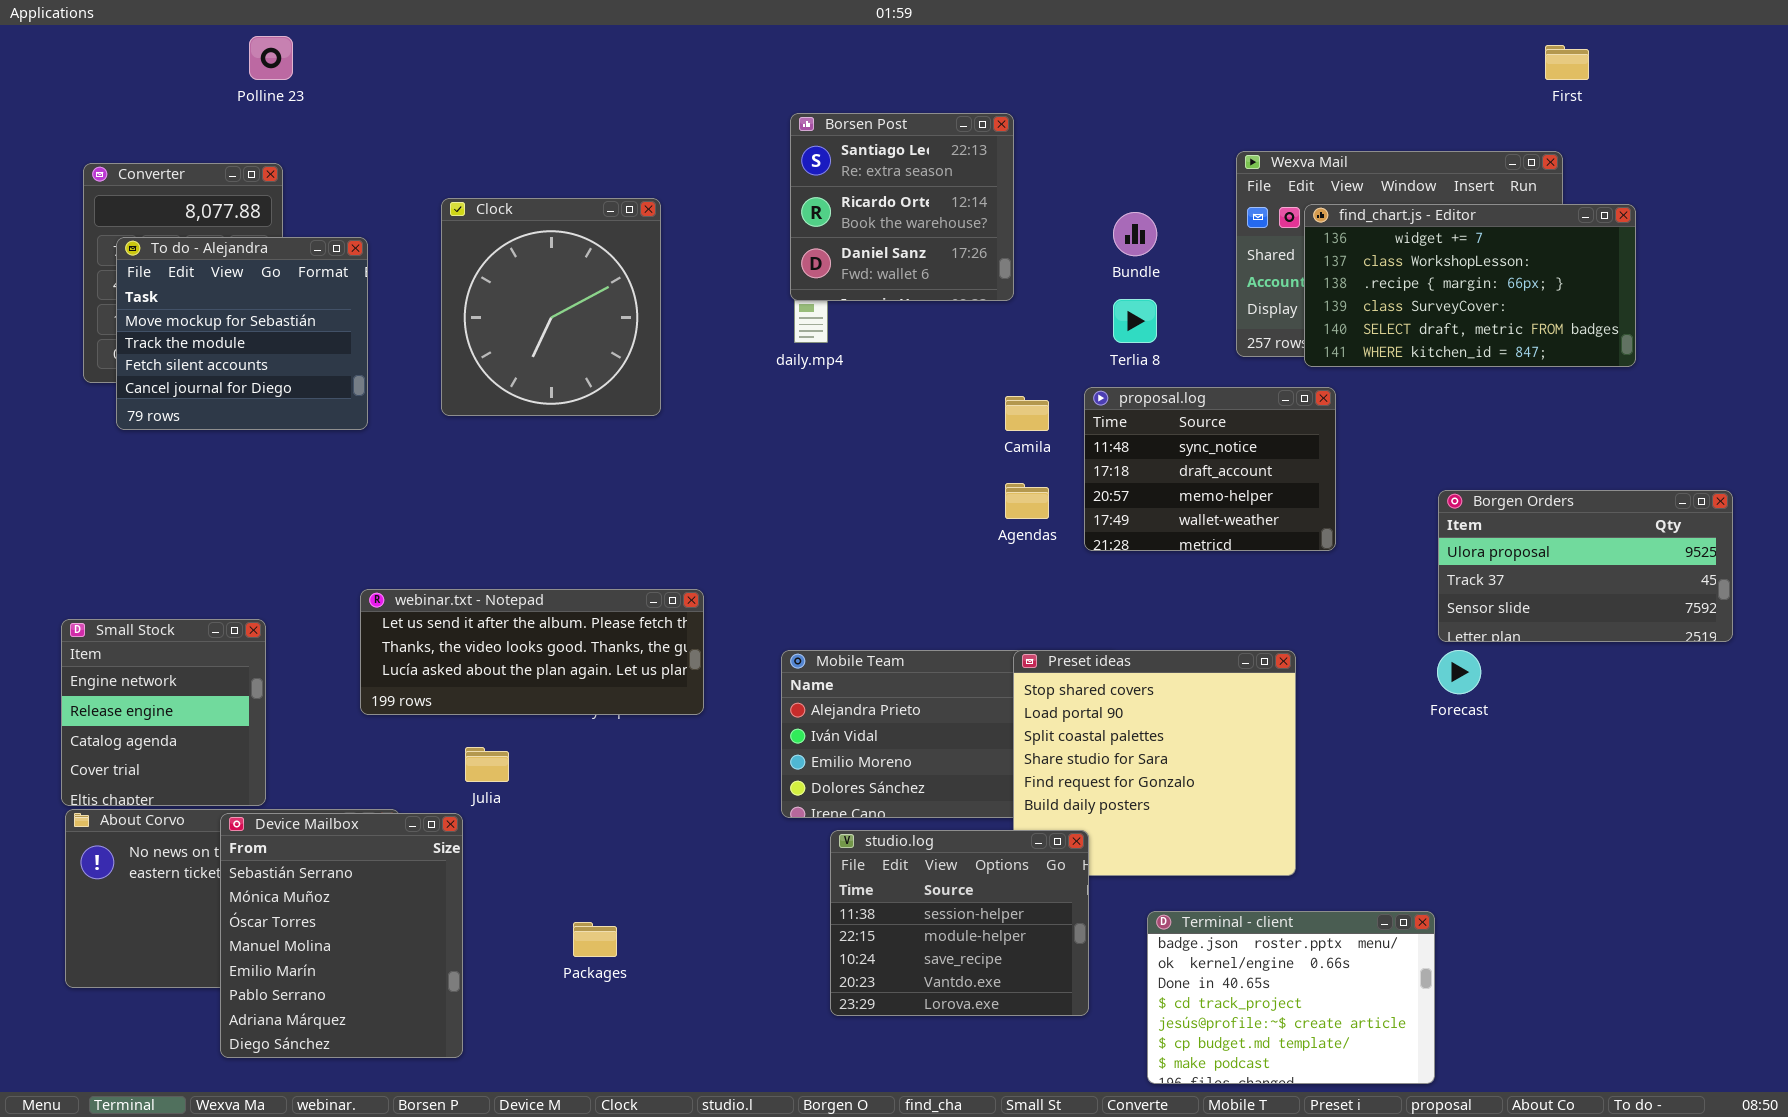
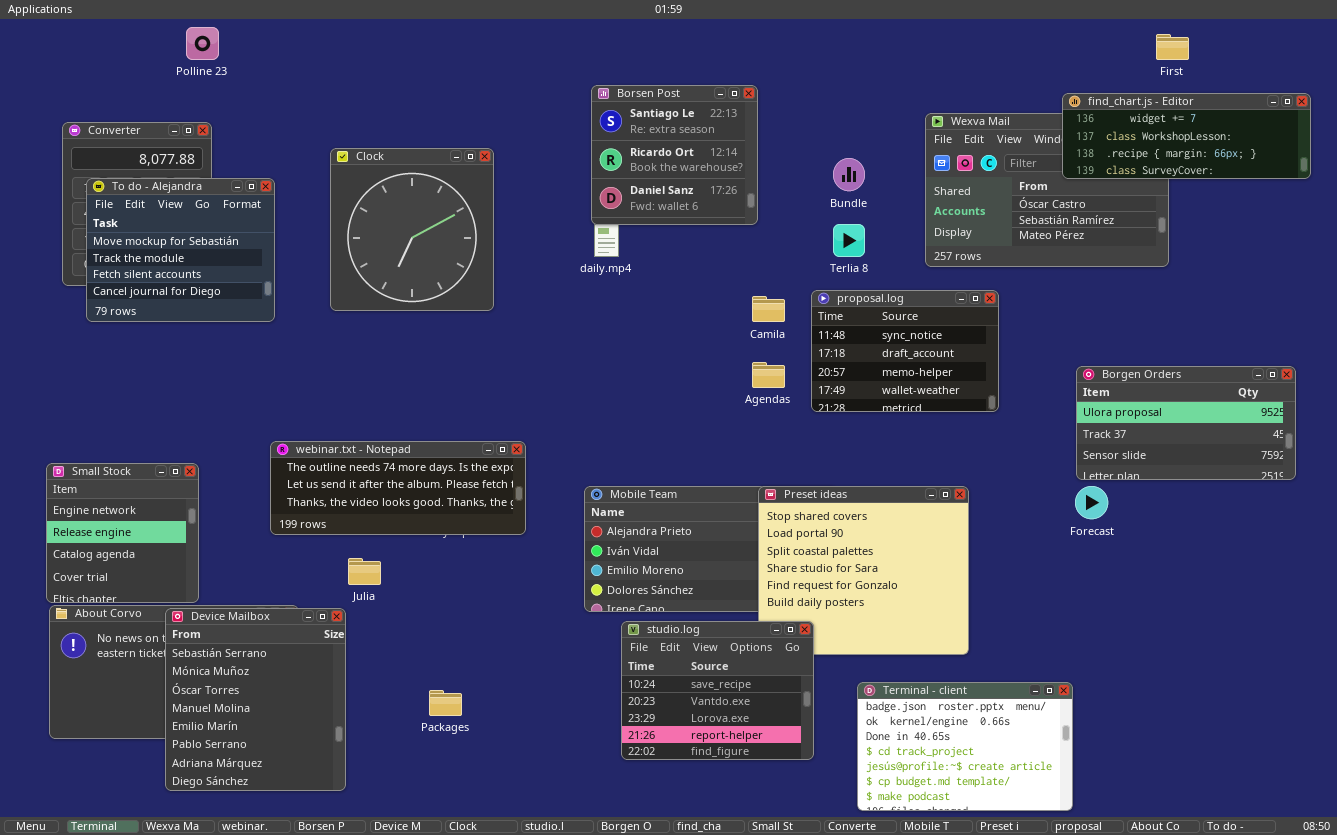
find_chart.js - Editor: [1304,204,1636,367] -> [1062,93,1311,179], moved, resized
webinar.txt - Notepad: [360,589,704,715] -> [270,441,526,535], scrolled up 1 row
studio.log: [830,830,1089,1016] -> [621,621,814,760], scrolled down 2 rows

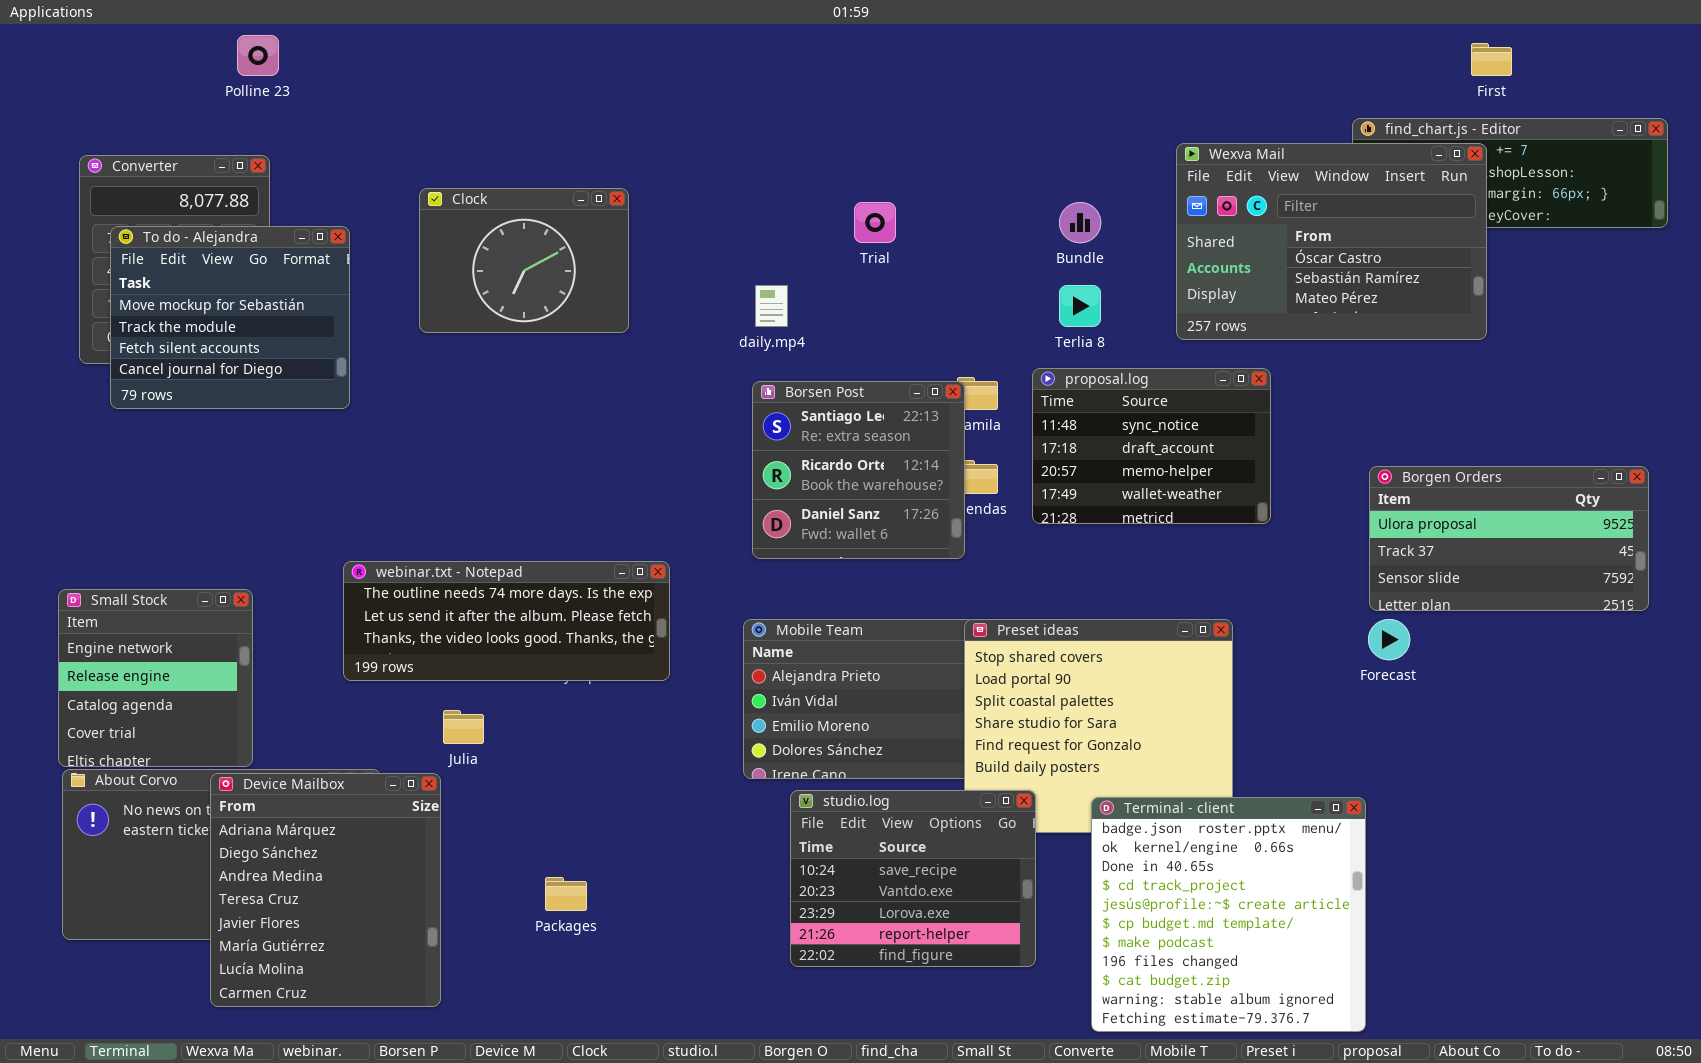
Borsen Post: [591,85,758,225] -> [752,381,965,559], moved
Wexva Mail: [925,113,1169,267] -> [1176,143,1487,340], raised
Clock: [330,148,494,311] -> [419,188,629,333], resized
Device Mailbox: [165,608,346,791] -> [210,773,441,1007], scrolled down 6 rows
Terminal - client: [857,682,1073,811] -> [1091,797,1366,1032], resized

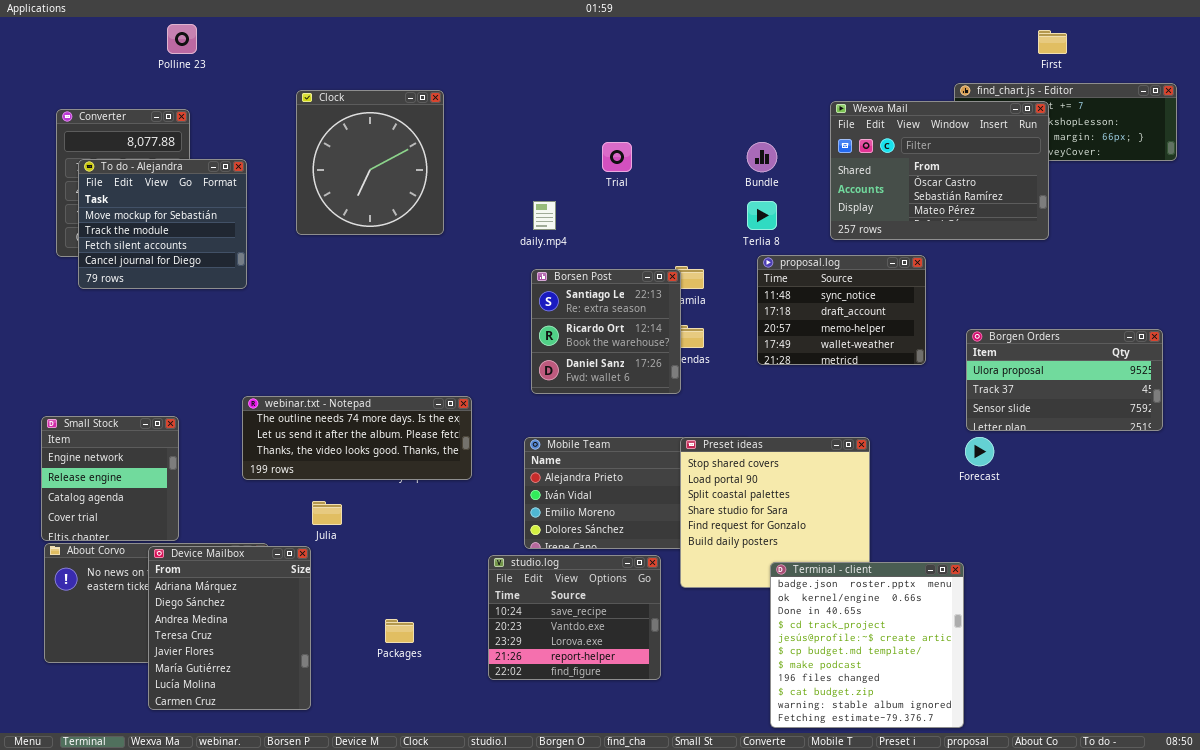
Clock: [419,188,629,333] -> [296,90,444,235], resized
proposal.log: [1032,368,1271,524] -> [757,255,926,365], moved
studio.log: [790,790,1036,967] -> [488,555,661,680], moved

